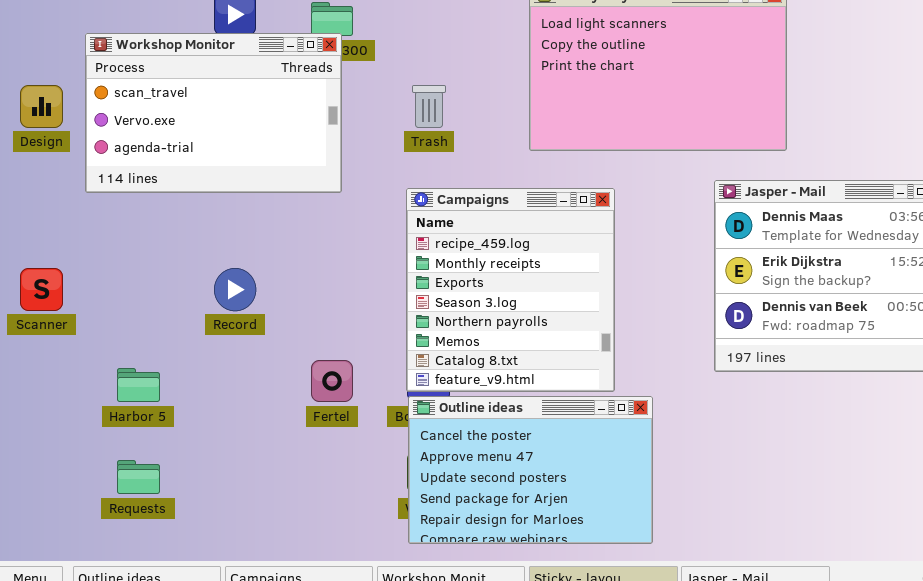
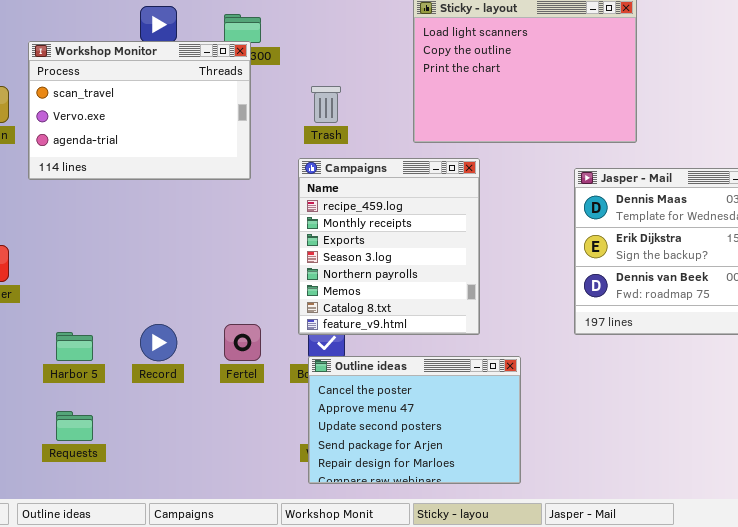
Campaigns: [406,188,615,392] -> [298,158,480,335], moved
Record: [214,268,256,311] -> [140,324,177,361], moved

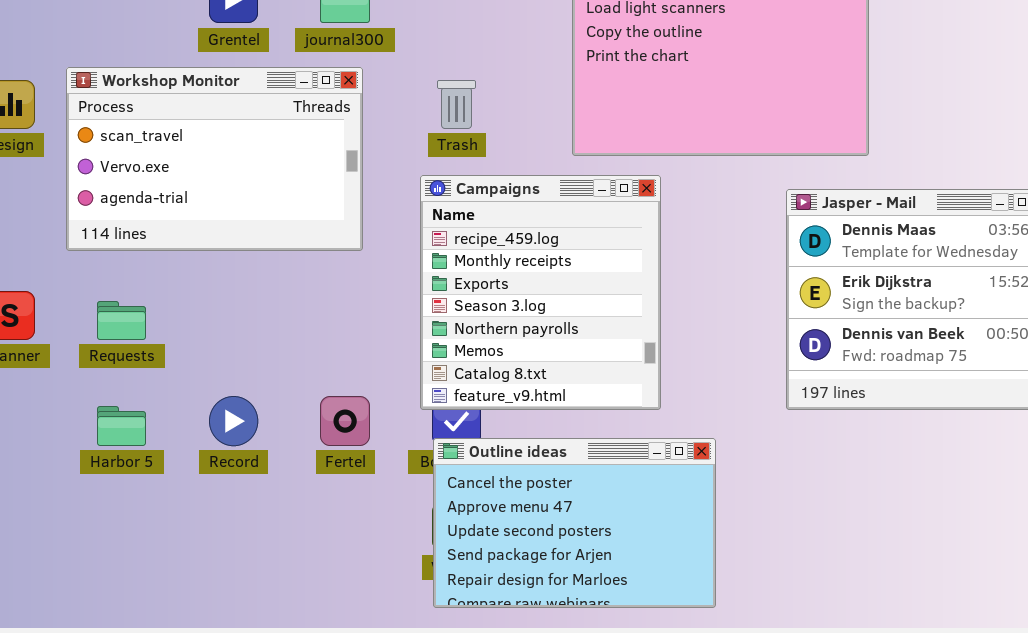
Workshop Monitor: [28,41,251,180] -> [66,67,363,251], moved
Requests: [56,411,93,441] -> [97,301,146,340], moved

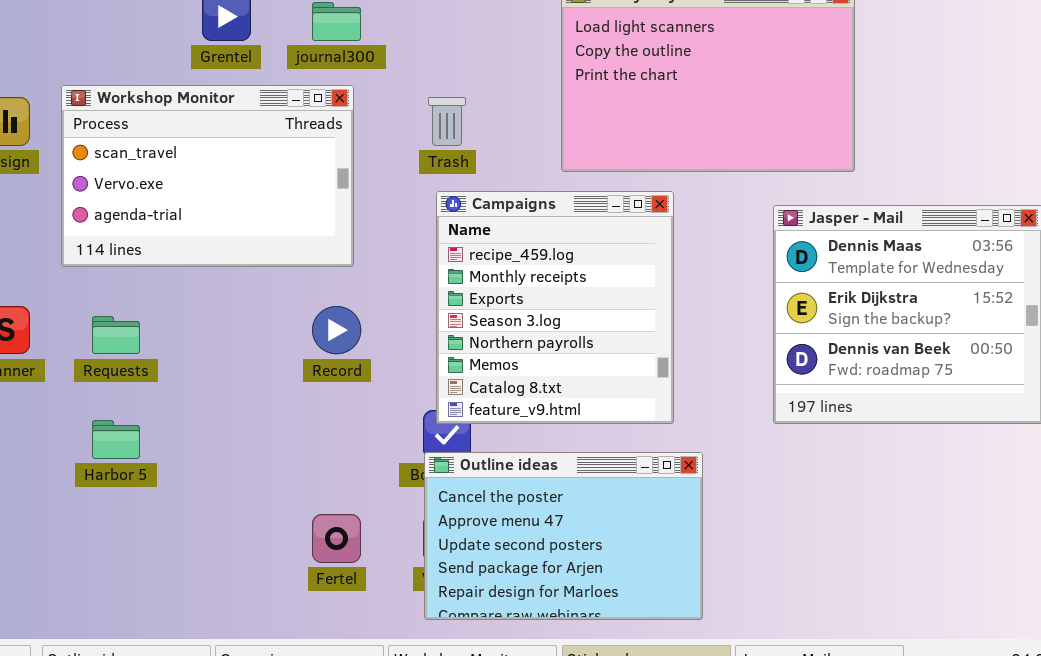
Campaigns: [420,175,661,410] -> [436,191,674,424], moved
Record: [209,396,258,446] -> [312,306,361,354], moved
Fertel: [320,396,370,446] -> [312,514,361,563], moved

